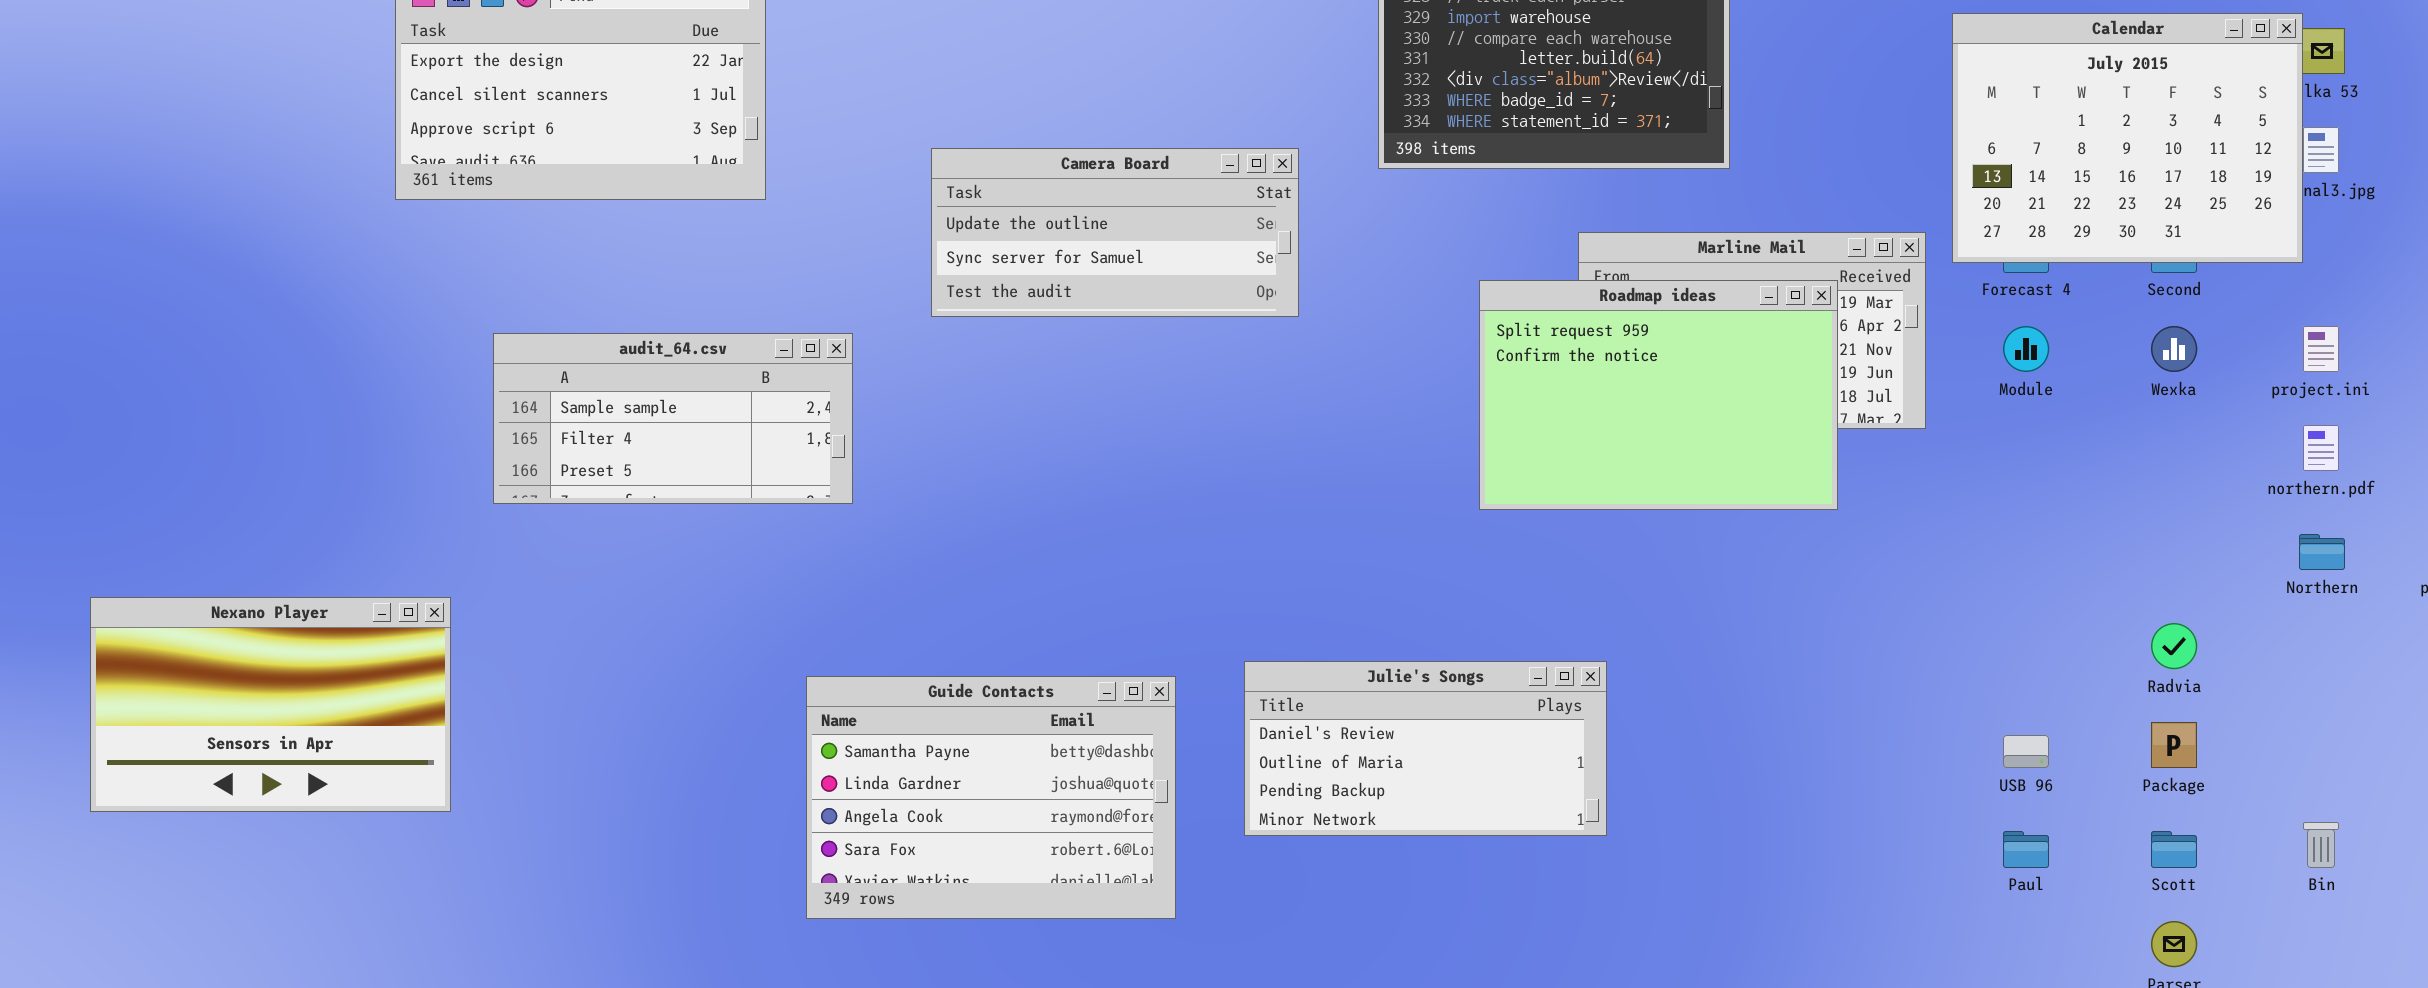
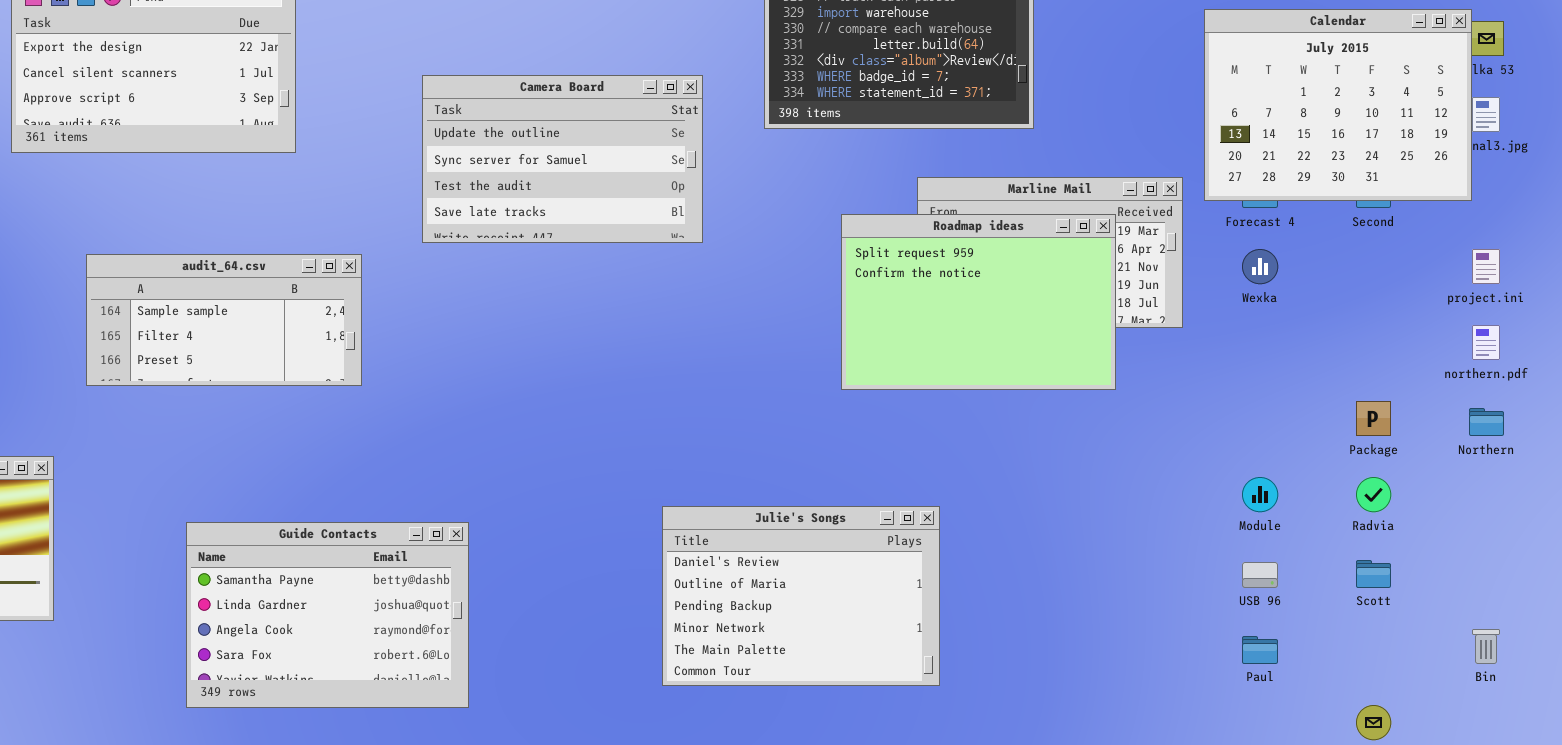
Camera Board: [931,148,1299,317] -> [422,75,703,243], resized
Module: [2003,326,2049,372] -> [1242,477,1278,512], moved
Wexka: [2151,326,2197,372] -> [1242,249,1278,284], moved
Julie's Songs: [1244,661,1607,836] -> [662,506,940,686], resized
Guide Contacts: [806,676,1176,919] -> [186,522,469,708], moved
Package: [2151,722,2197,768] -> [1356,401,1391,436], moved
Scott: [2151,831,2197,868] -> [1356,560,1391,588], moved

